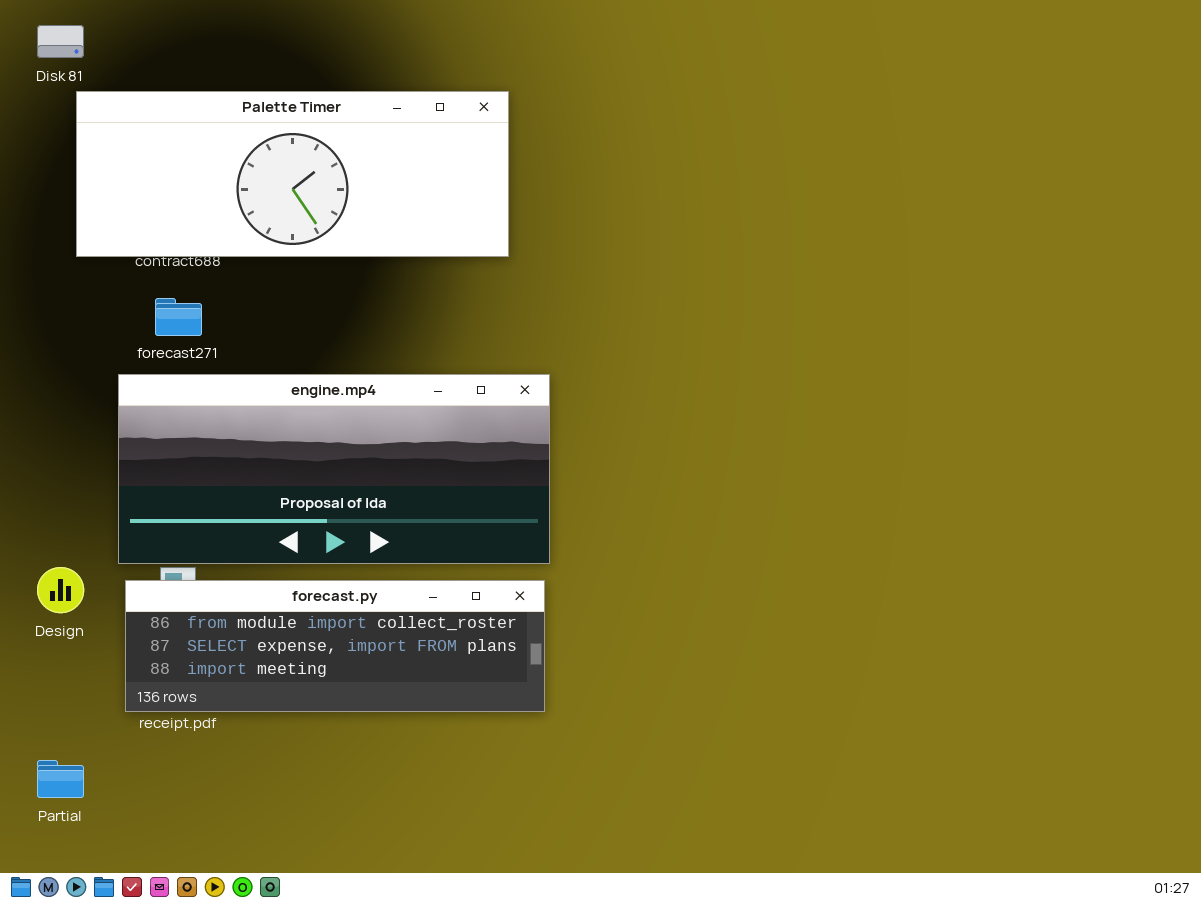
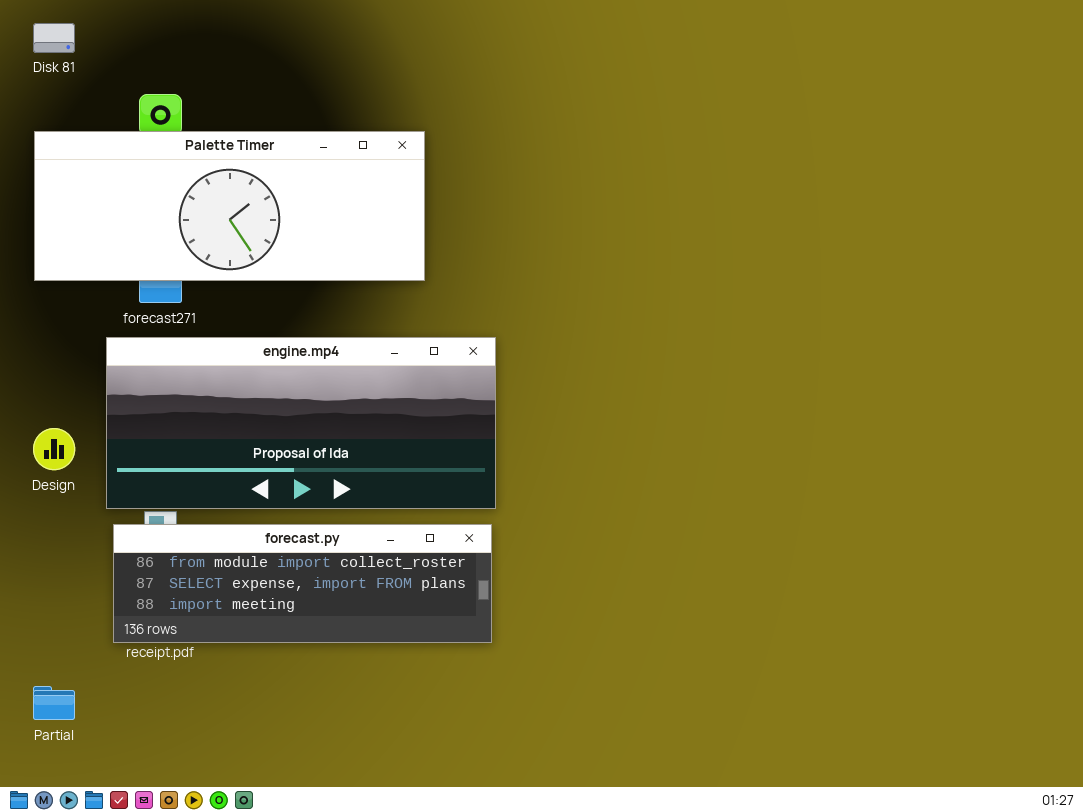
Palette Timer: [76,91,509,257] -> [34,131,425,281], moved
Design: [37,567,84,613] -> [33,428,75,470], moved

